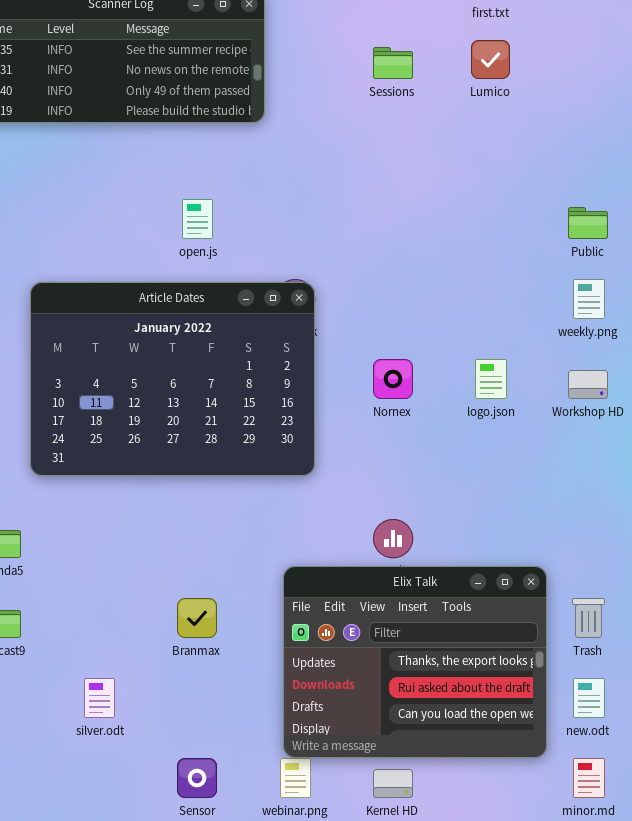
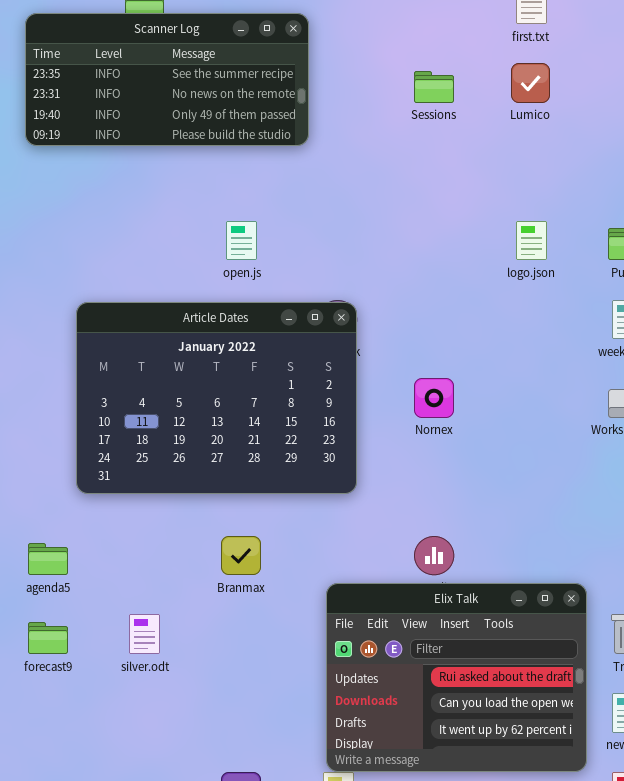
logo.json: [475,359,507,399] -> [516,221,547,260], moved
Elix Talk: [283,566,547,758] -> [326,583,587,772], scrolled down 1 row
Branmax: [177,598,217,638] -> [221,536,261,575], moved
silver.odt: [84,678,115,718] -> [129,614,160,654], moved

